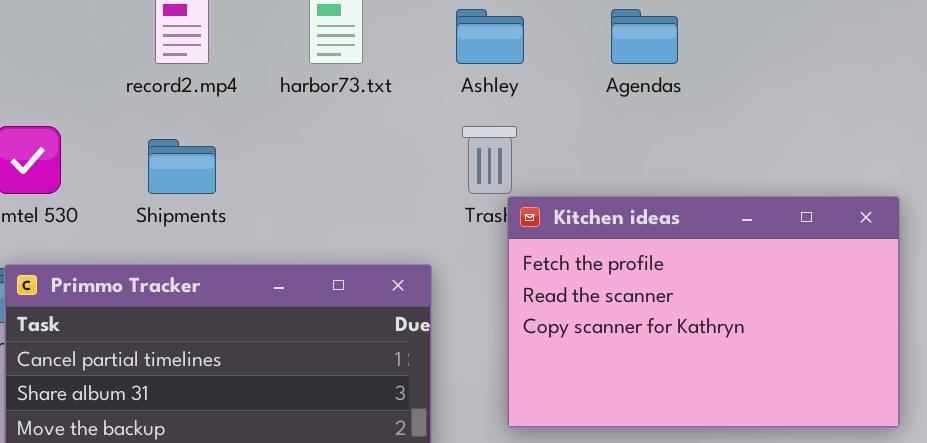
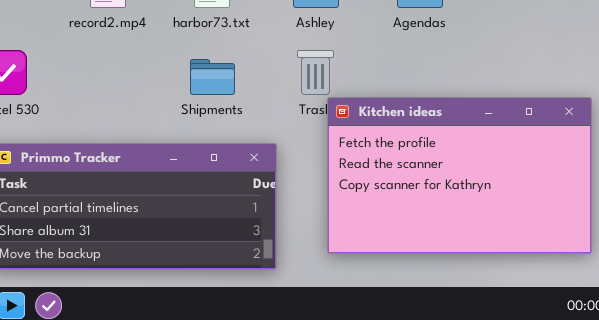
Shipments: [148,139,216,194] -> [190,59,235,95], moved

